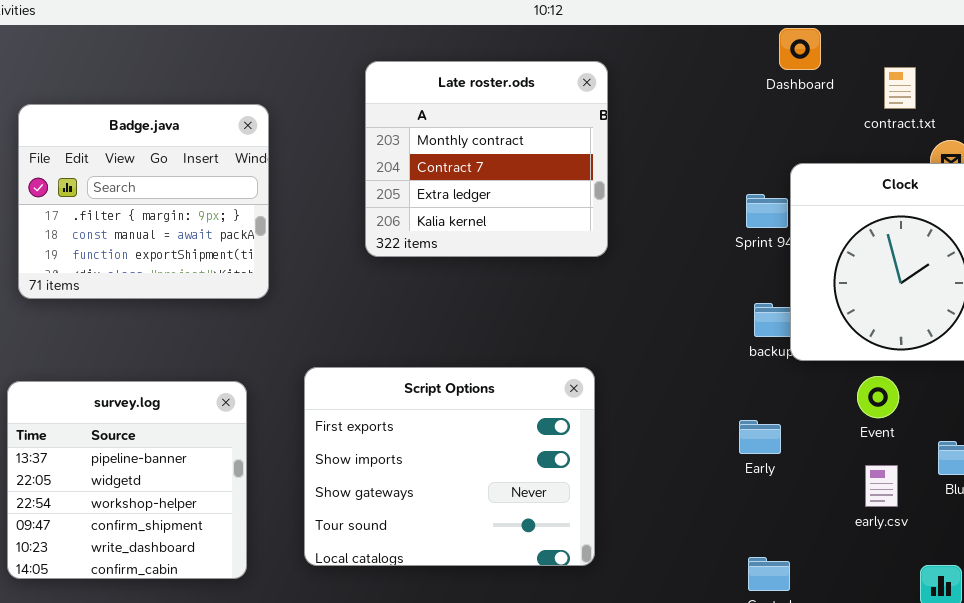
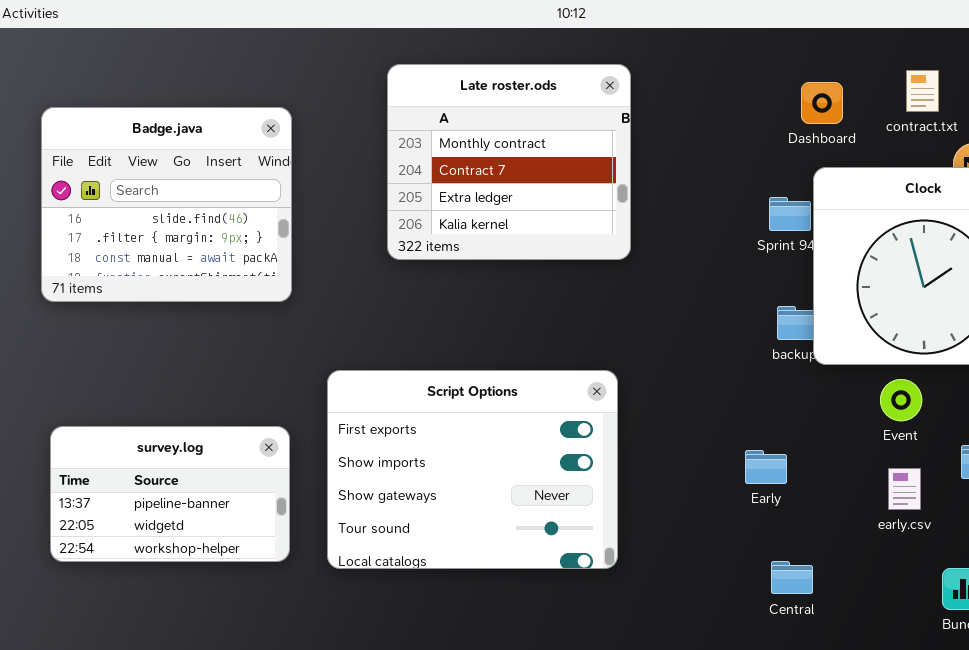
Dashboard: [779,28,821,70] -> [801,82,843,124], moved
Badge.java: [18,104,269,299] -> [41,107,292,302], scrolled up 1 row
survey.log: [7,381,247,579] -> [50,426,290,562], moved, resized
Early: [739,420,781,454] -> [745,450,787,484], moved

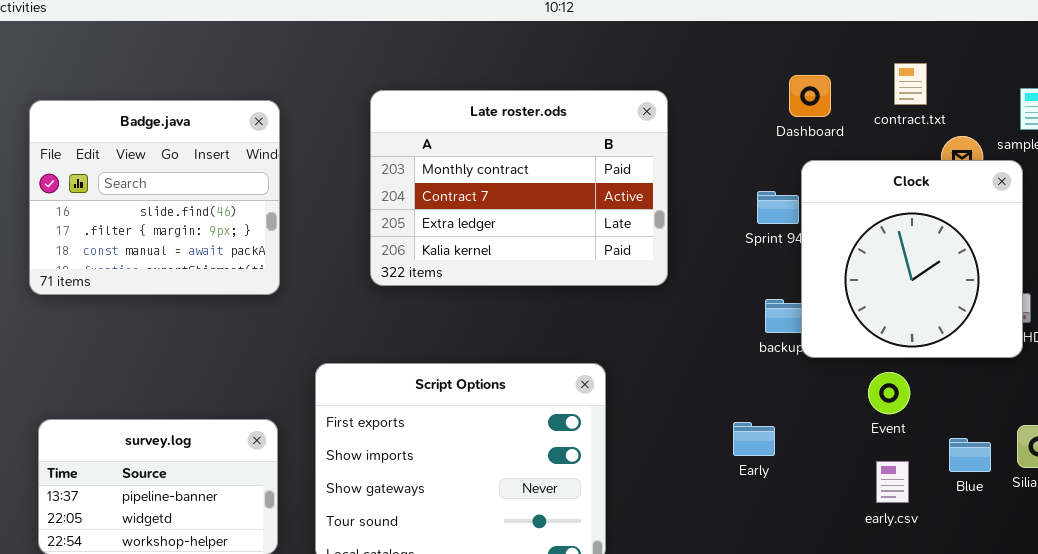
Late roster.ods: [387,64,631,260] -> [370,90,668,286], moved, resized
Early: [745,450,787,484] -> [733,422,775,456], moved

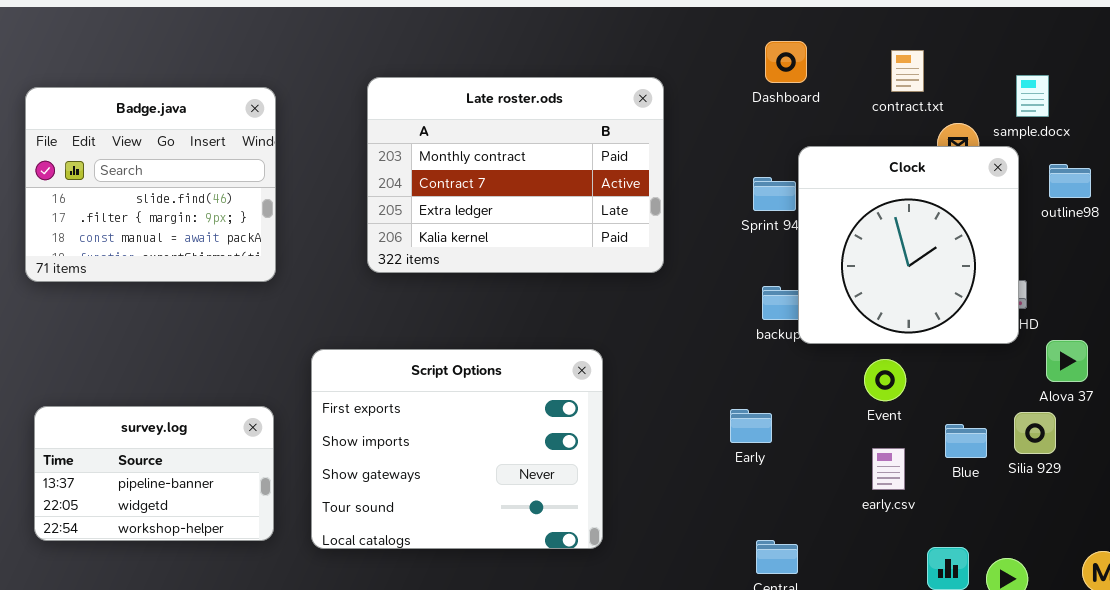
Dashboard: [789,75,831,117] -> [765,41,807,83], moved

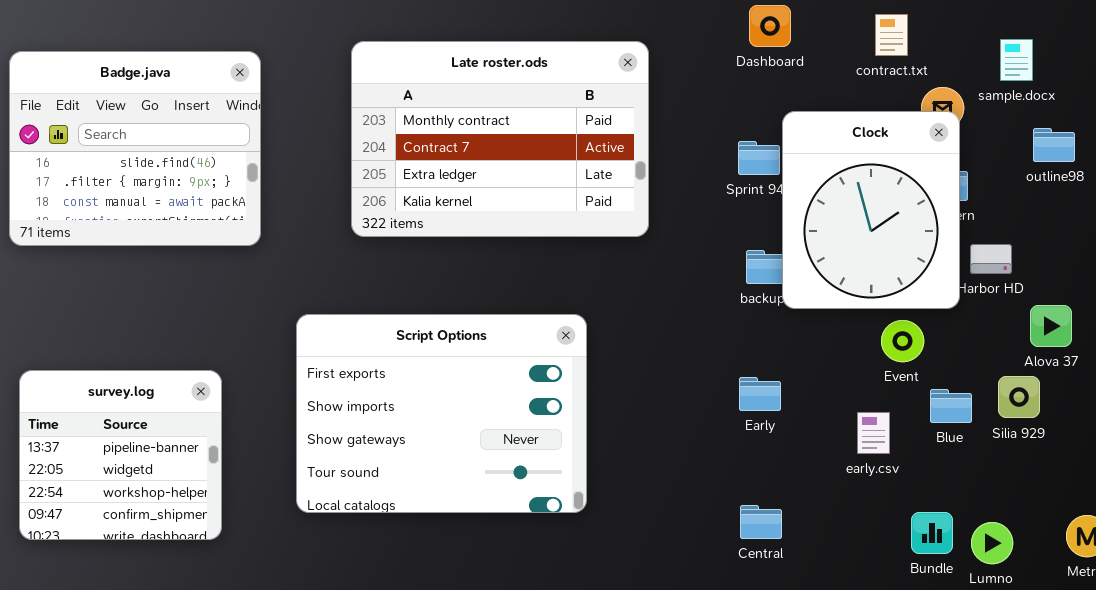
Clock: [798,146,1019,344] -> [782,111,960,309], resized
Event: [864,359,906,401] -> [881,320,924,362], moved
survey.log: [34,406,274,541] -> [19,370,222,540], resized
Early: [730,409,772,443] -> [739,377,781,411], moved

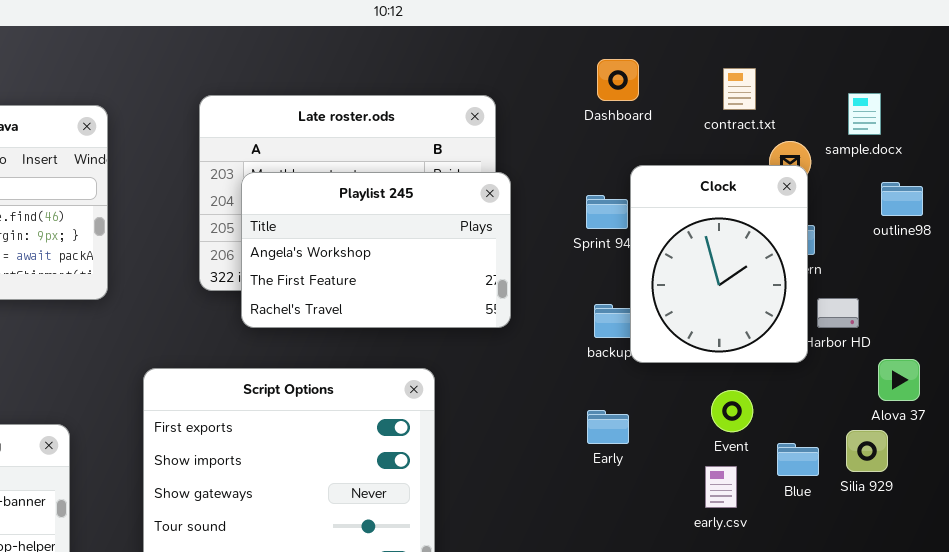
Playlist 245: none -> [241,172,511,328], opened
Event: [881,320,924,362] -> [711,390,753,432], moved
Early: [739,377,781,411] -> [587,410,629,444], moved

